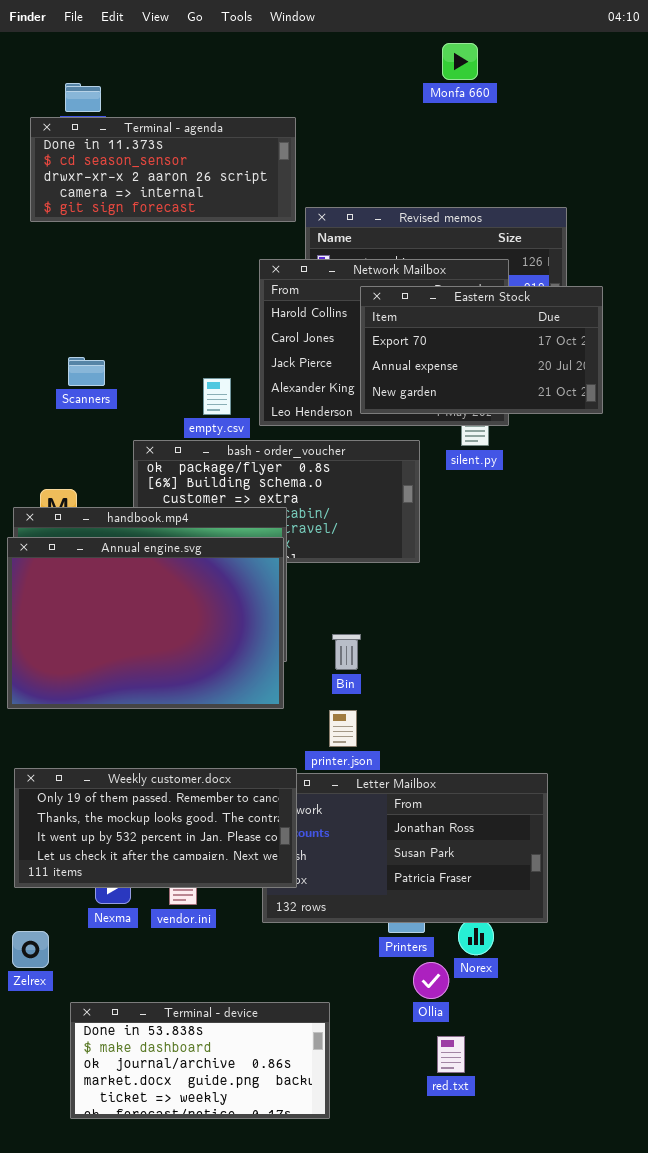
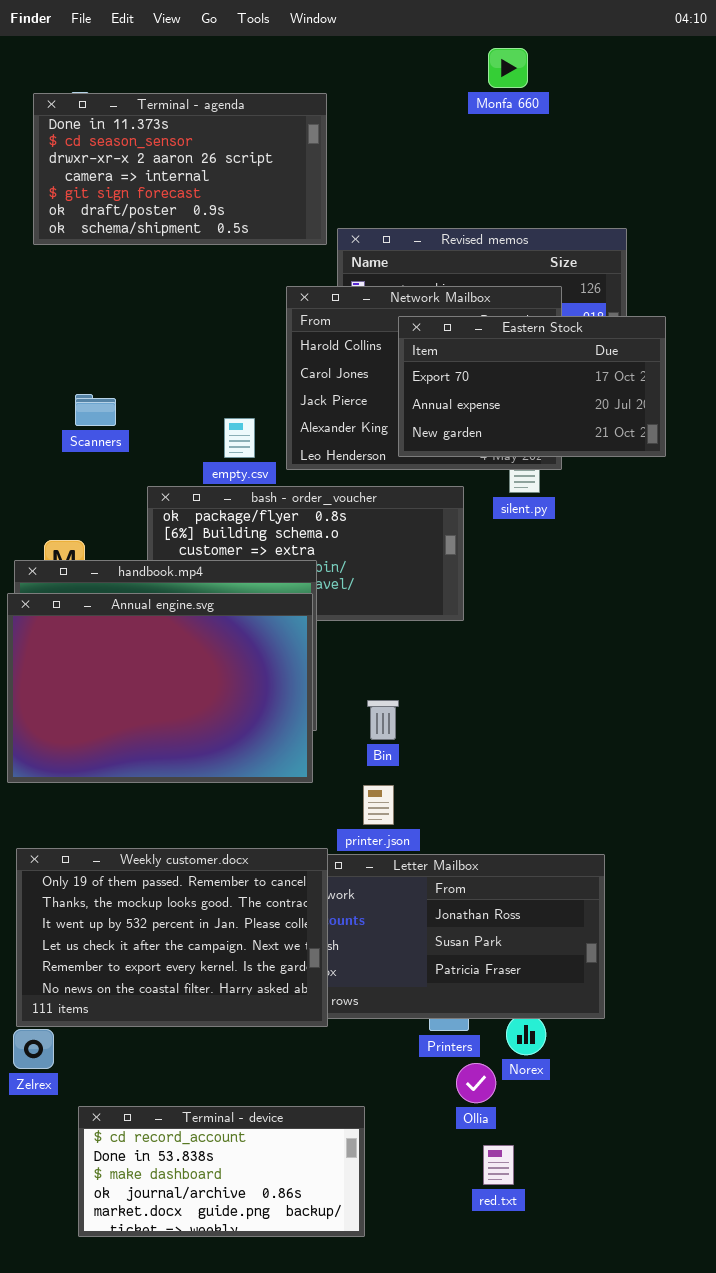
Terminal - agenda: [30,117,296,222] -> [33,93,327,245], resized
Weekly customer.docx: [14,768,297,888] -> [16,848,328,1027], resized
Terminal - device: [70,1002,330,1119] -> [78,1106,365,1237], scrolled up 1 row

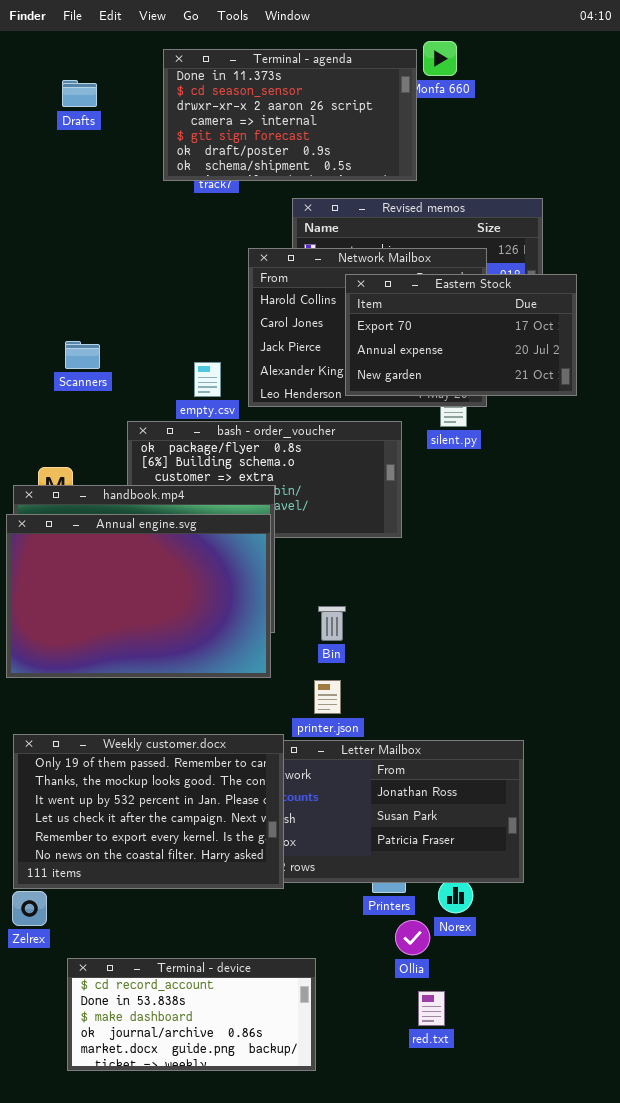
Terminal - agenda: [33,93,327,245] -> [163,49,417,181], moved

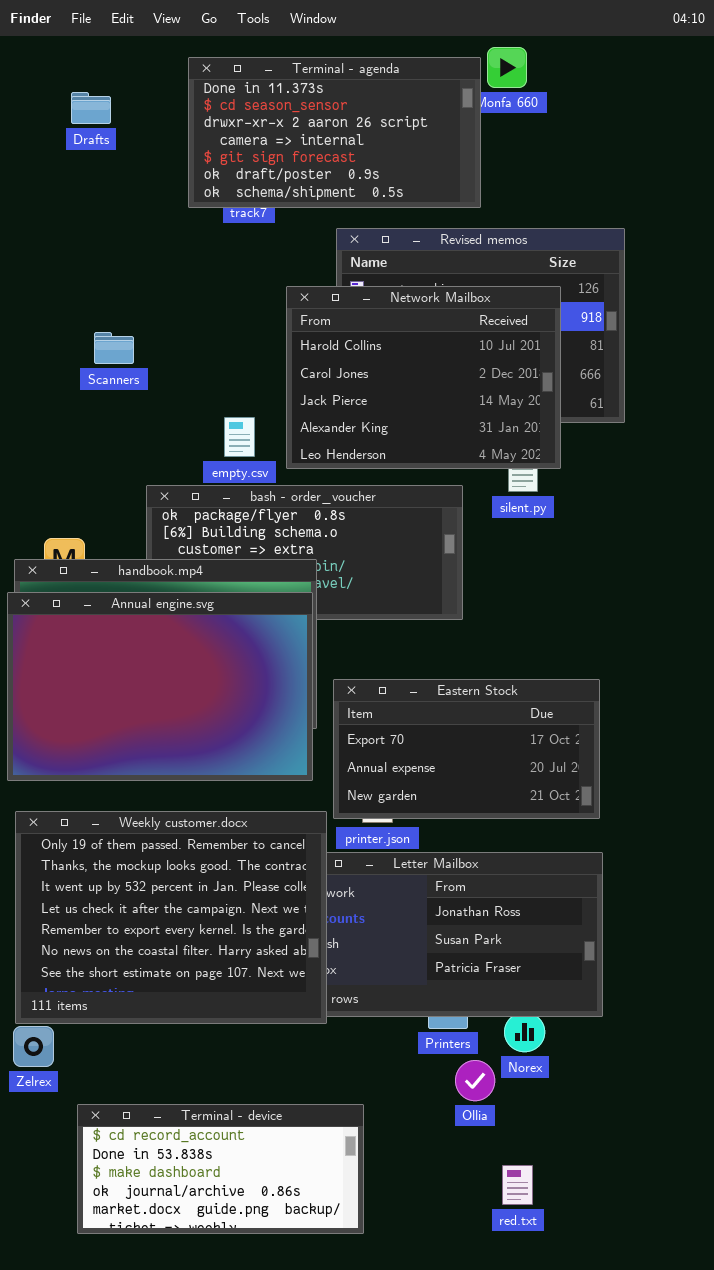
Eastern Stock: [345,274,577,396] -> [333,679,600,819], moved
Scanners: [65,341,100,369] -> [94,332,134,364], moved
Weekly customer.docx: [13,734,284,889] -> [15,811,327,1024], resized
red.txt: [418,991,445,1026] -> [502,1165,533,1205], moved

